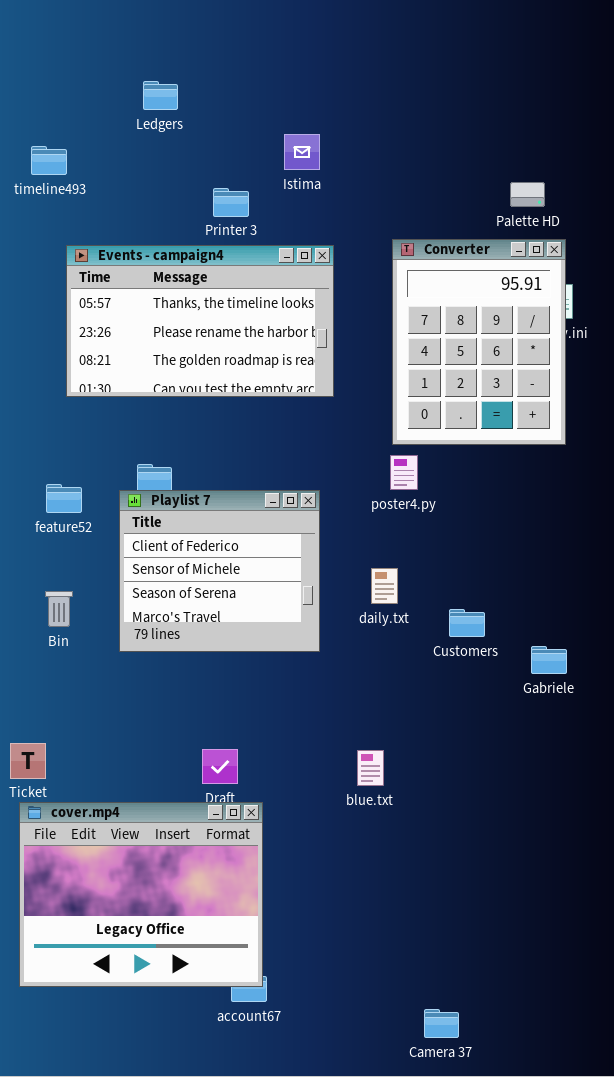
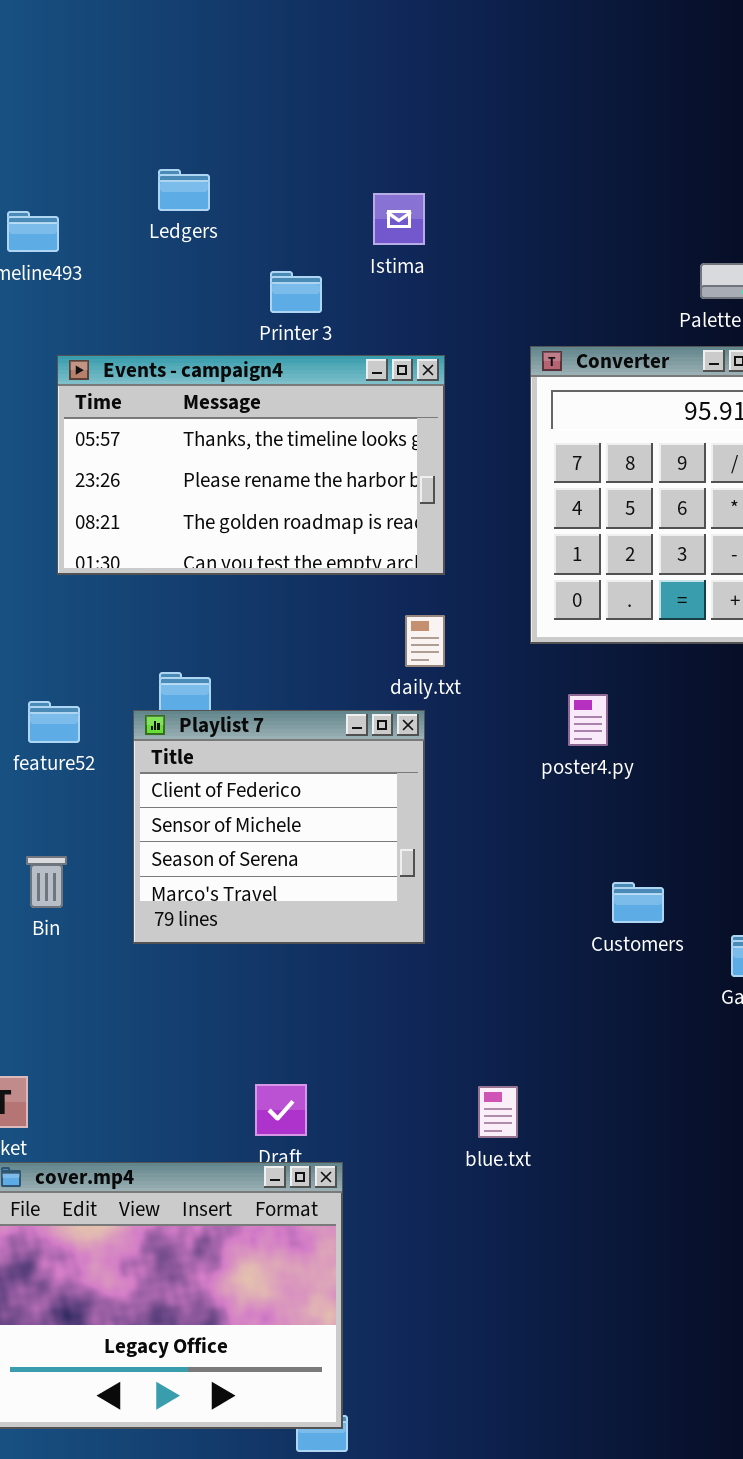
Ledgers: [143,81,178,110] -> [158,169,210,211], moved
poster4.py: [390,455,418,490] -> [568,694,608,746], moved
daily.txt: [371,568,398,604] -> [405,615,445,667], moved

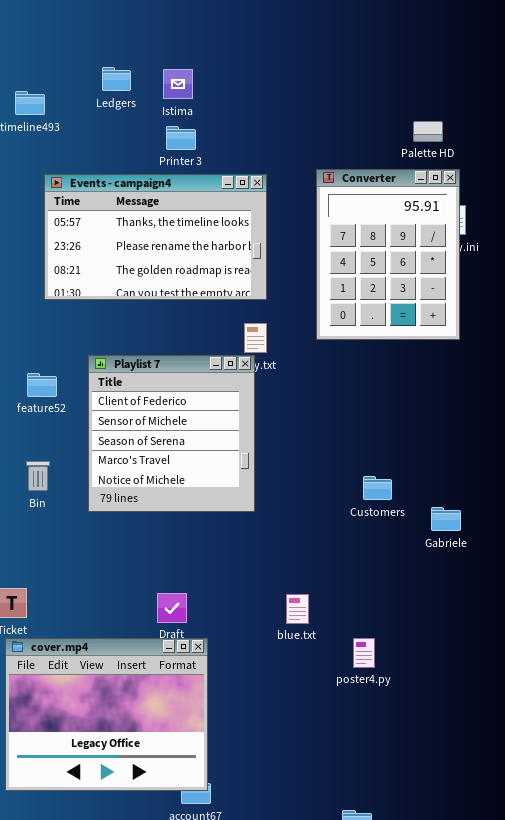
Istima: [373,193,425,245] -> [163,69,193,99], moved
poster4.py: [568,694,608,746] -> [353,638,375,668], moved
Playlist 7: [133,710,425,944] -> [88,355,255,512], resized

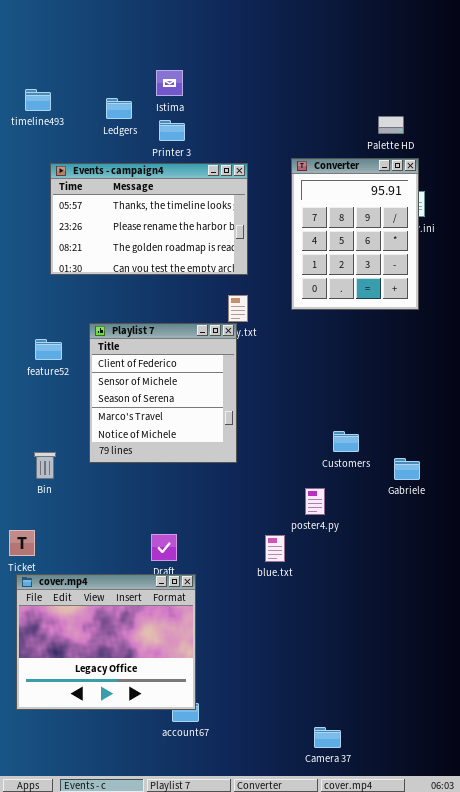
Ledgers: [102,67,131,91] -> [106,98,132,119], moved
Bin: [26,461,50,491] -> [34,452,56,479], moved
poster4.py: [353,638,375,668] -> [305,488,325,515], moved

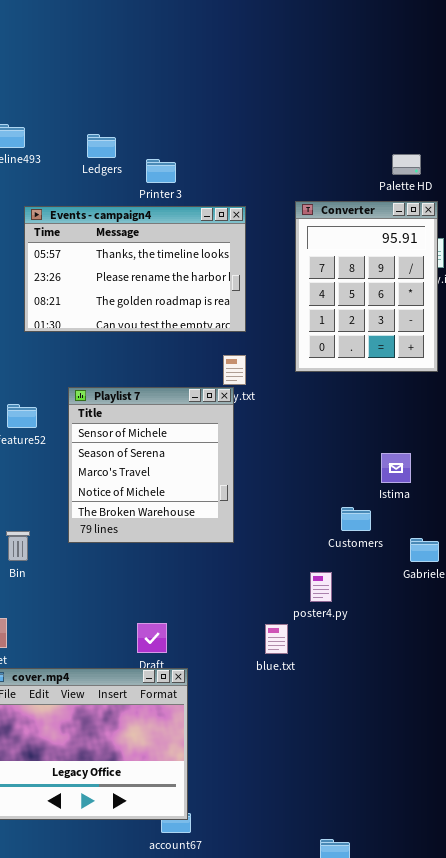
Istima: [156,70,183,96] -> [381,453,411,483], moved
Playlist 7: [89,323,237,463] -> [68,387,234,543], scrolled down 1 row

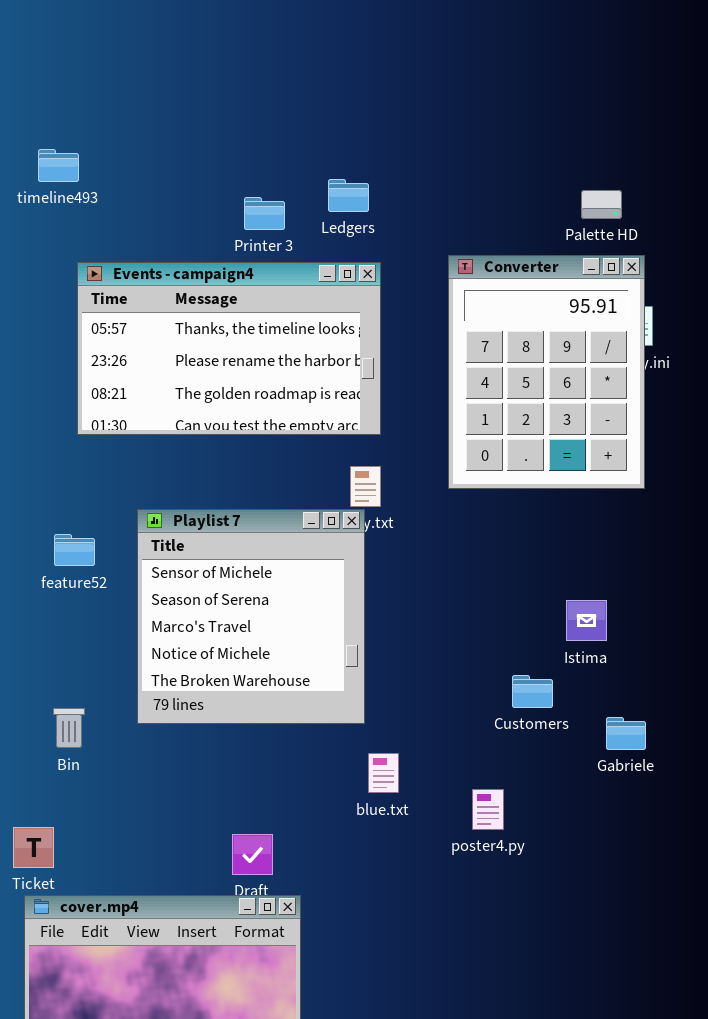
Ledgers: [87,134,116,158] -> [328,179,369,212], moved
poster4.py: [310,572,332,602] -> [472,789,504,830], moved
blue.txt: [265,624,288,654] -> [368,753,399,793], moved

